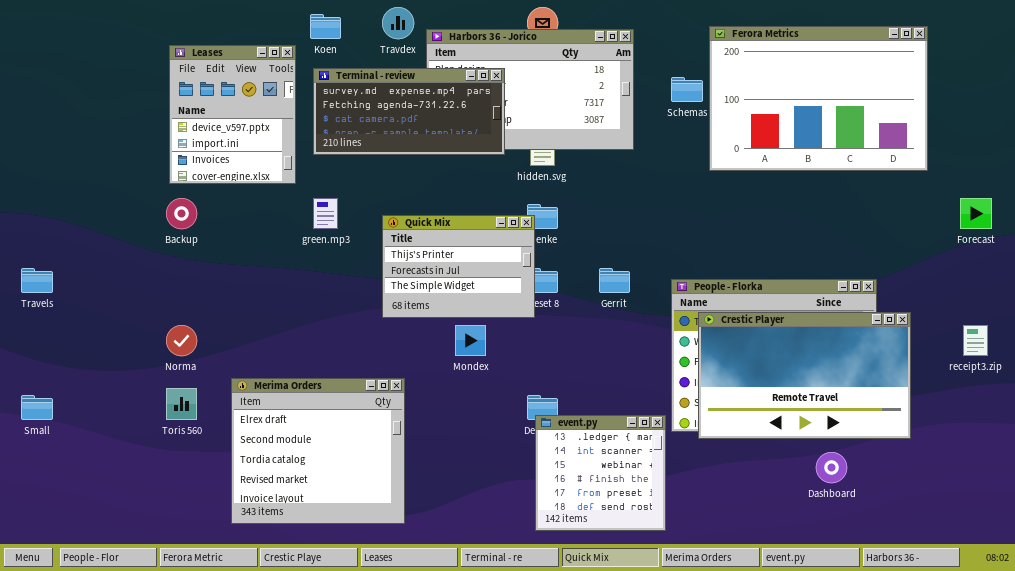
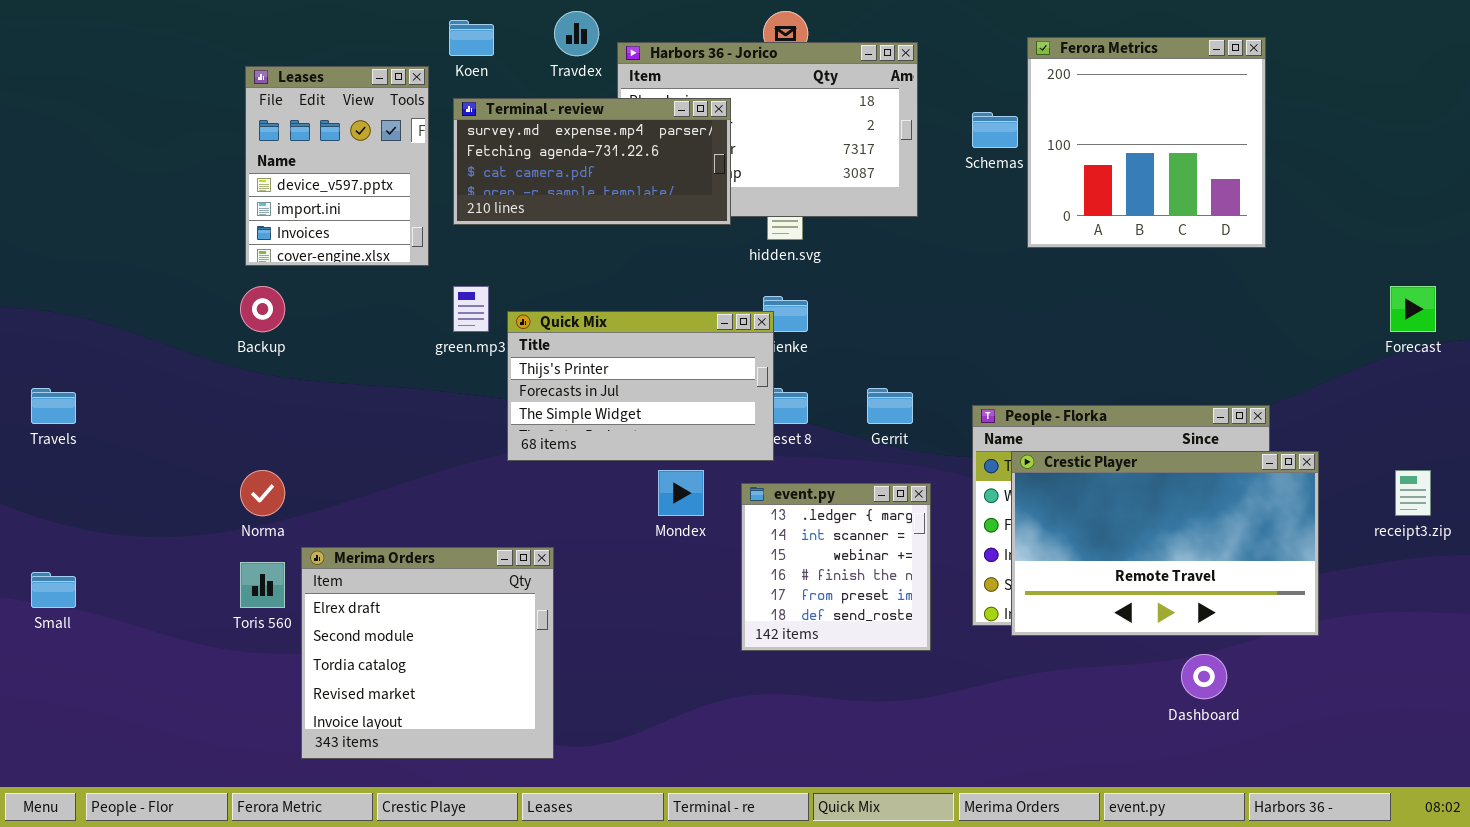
Ferora Metrics: [709,26,928,171] -> [1027,37,1266,248], resized
Quick Mix: [382,215,535,318] -> [507,311,774,461], resized
Merima Orders: [231,378,405,524] -> [301,547,554,759], moved
event.py: [535,415,666,531] -> [741,483,931,651], moved

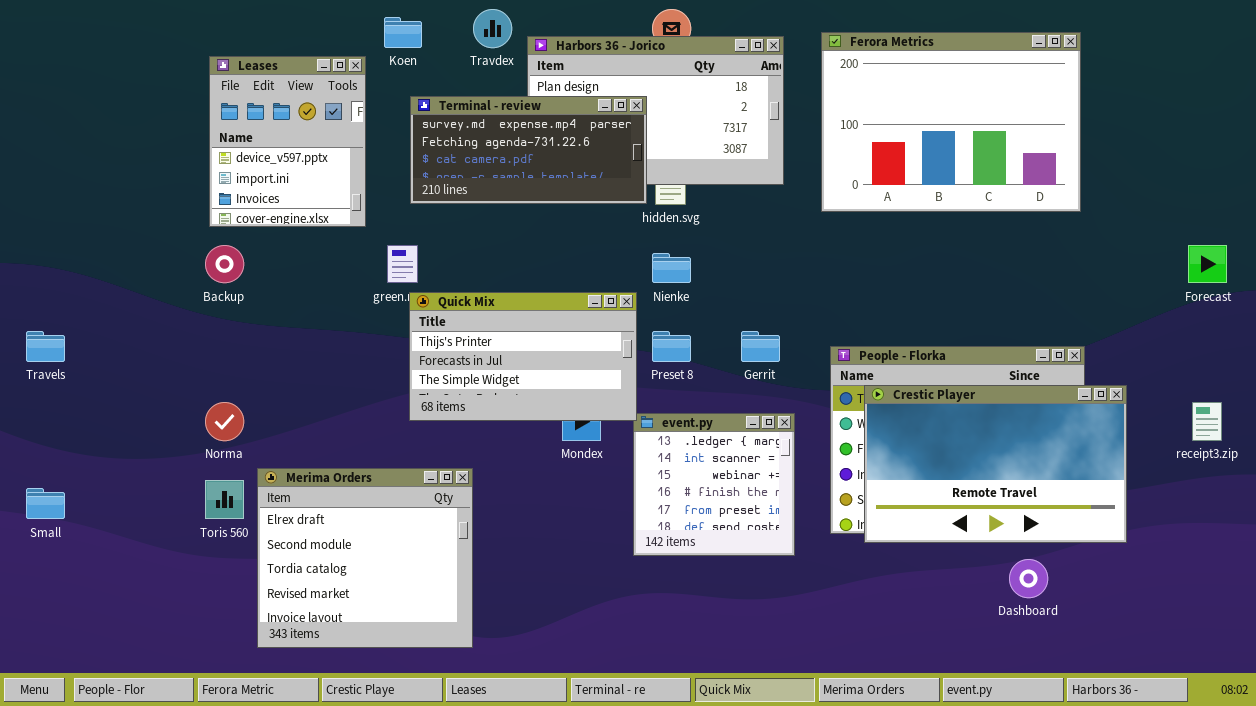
Ferora Metrics: [1027,37,1266,248] -> [821,32,1081,212], resized
Terminal - review: [453,98,731,225] -> [410,96,647,204], moved
Quick Mix: [507,311,774,461] -> [409,292,637,421], moved

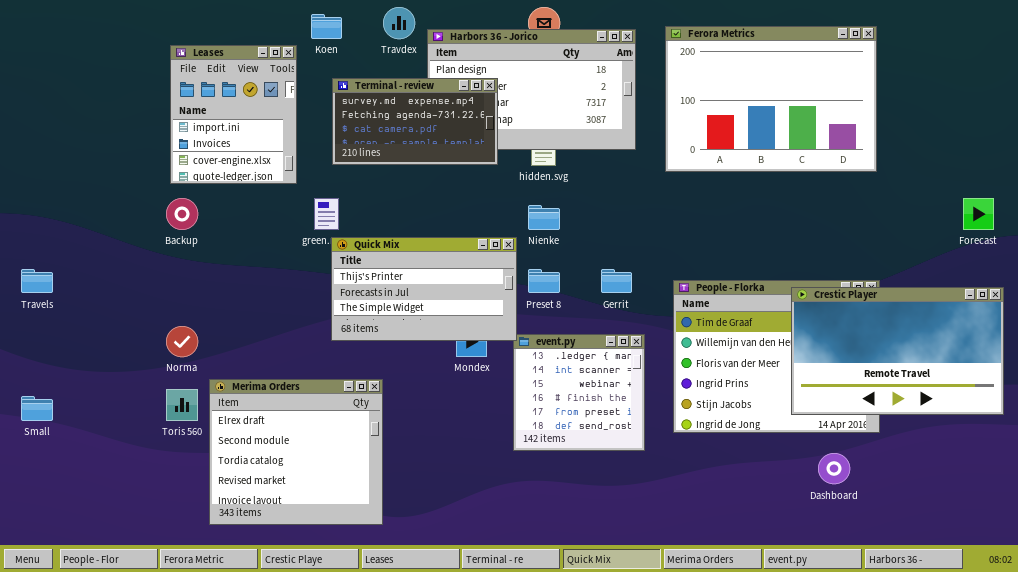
Leases: [209,56,366,227] -> [170,45,297,184], scrolled down 1 row
Terminal - review: [410,96,647,204] -> [332,78,498,165], resized
Crestic Player: [864,385,1127,543] -> [791,287,1004,415], moved

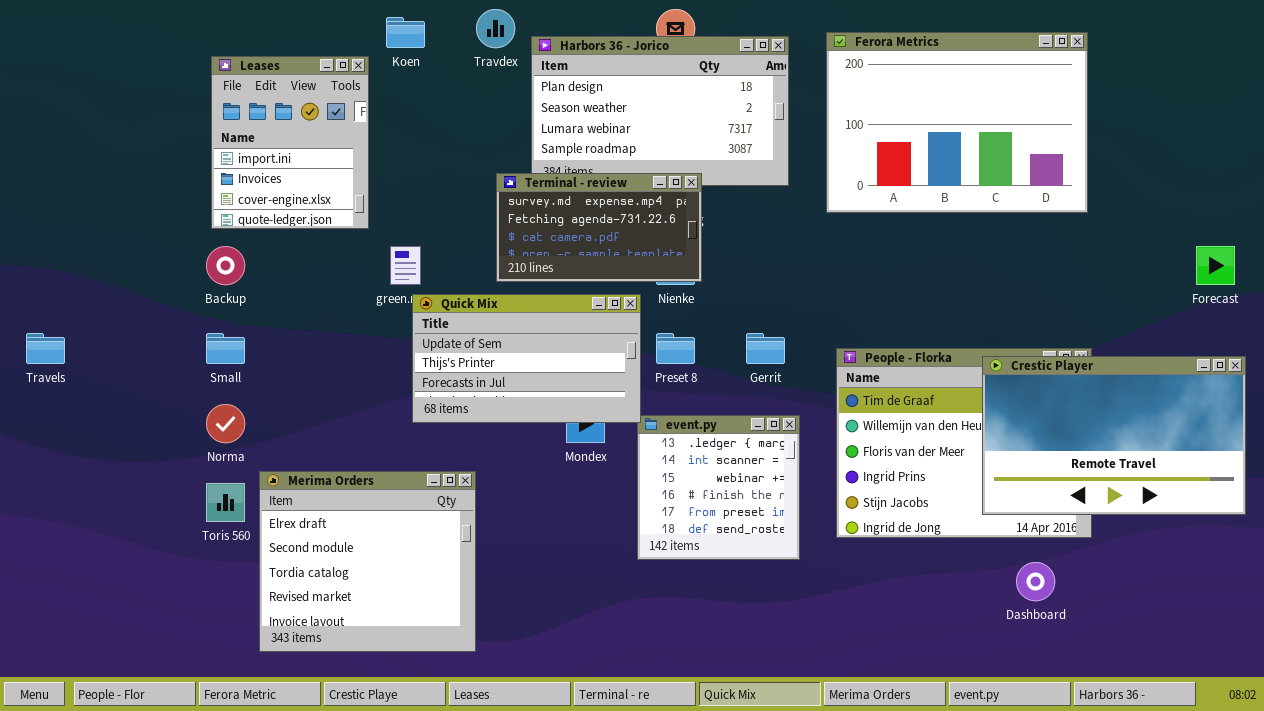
Terminal - review: [332,78,498,165] -> [496,173,702,282], moved
Quick Mix: [331,237,517,341] -> [412,294,641,423], scrolled up 1 row
Small: [21,396,53,421] -> [206,333,245,364], moved

